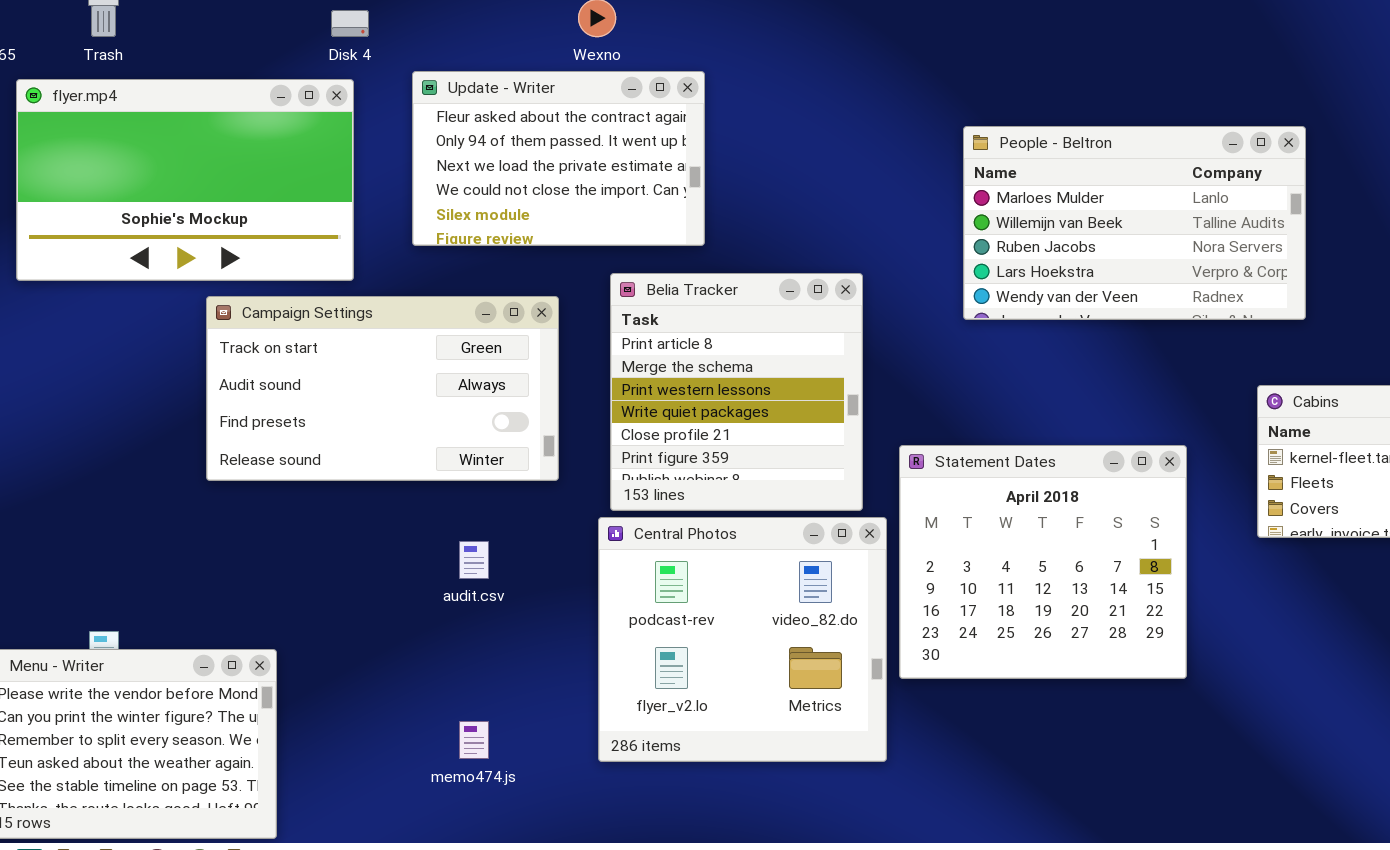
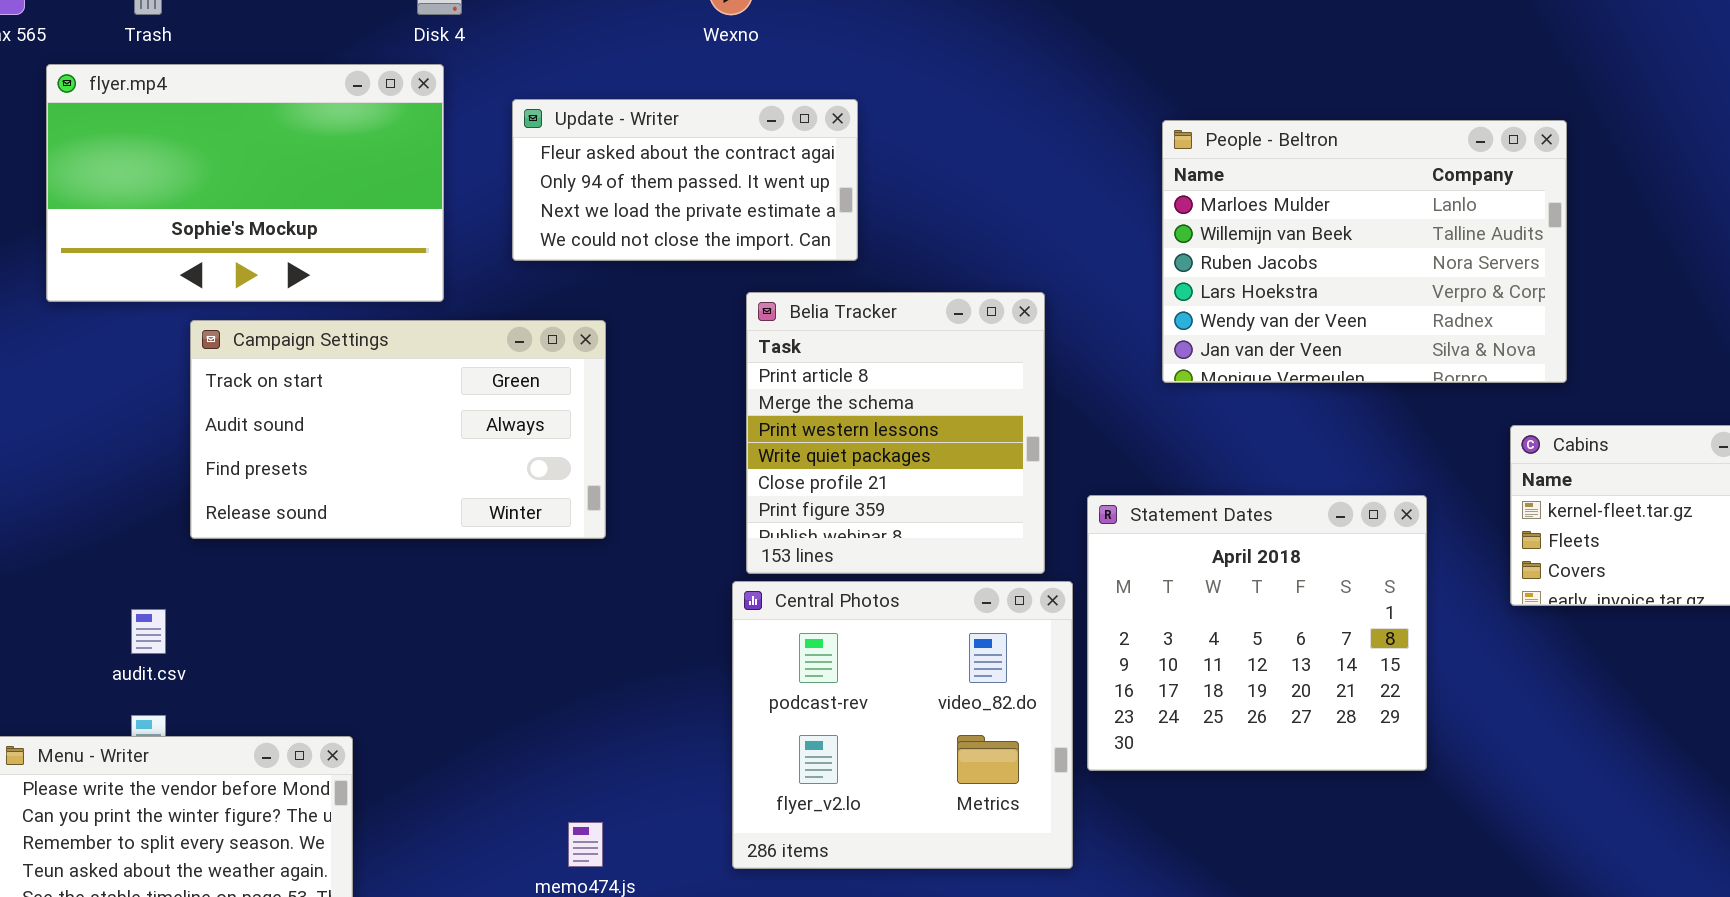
Update - Writer: [412,71,705,246] -> [512,99,858,261], resized
People - Beltron: [963,126,1306,320] -> [1162,120,1567,383], resized
Campaign Settings: [206,296,559,481] -> [190,320,606,539], moved
audit.csv: [459,541,489,579] -> [131,609,166,654], moved

